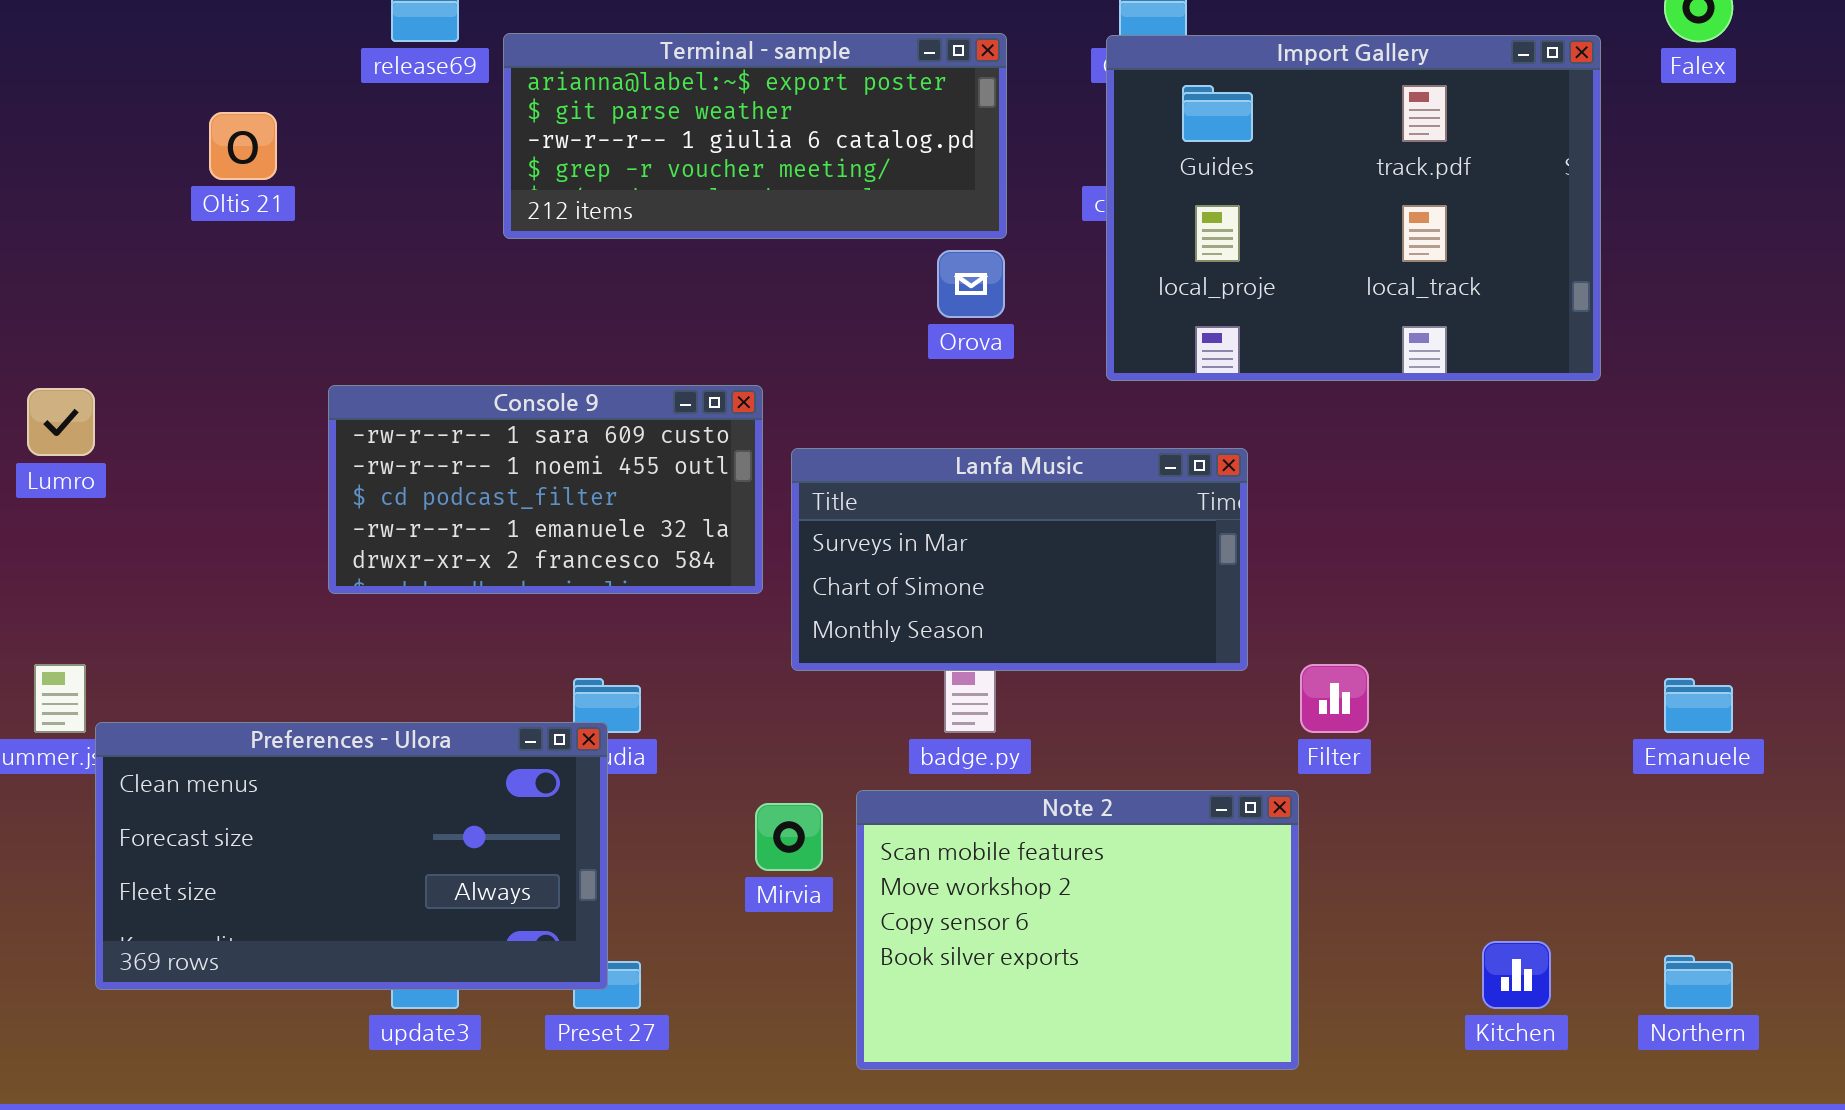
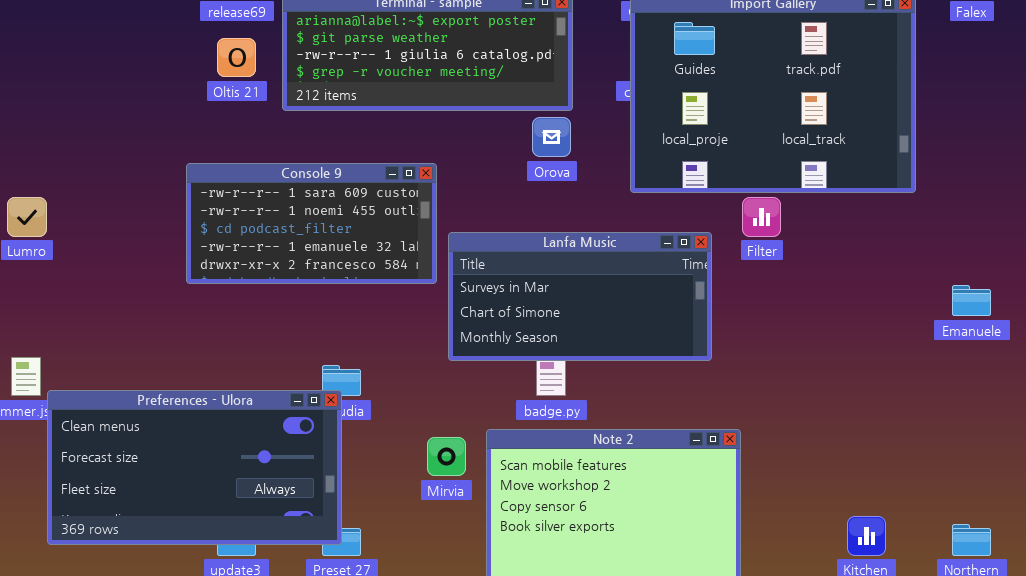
Oltis 21: [209,112,277,180] -> [217,38,256,77], moved
Console 9: [328,385,763,594] -> [186,163,437,284], moved
Filter: [1300,664,1369,733] -> [742,197,781,237], moved
Emanuele: [1664,678,1733,733] -> [952,285,991,316], moved

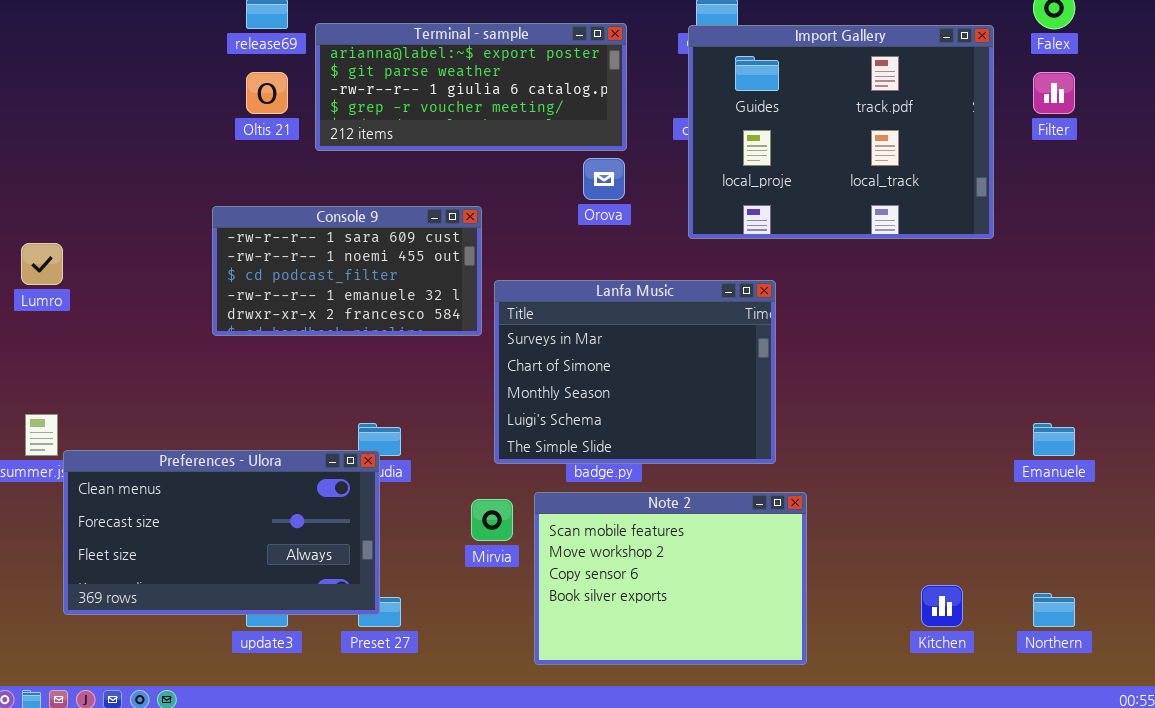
Filter: [742,197,781,237] -> [1033,72,1075,114], moved
Lanfa Music: [448,232,712,361] -> [494,280,776,464], resized
Emanuele: [952,285,991,316] -> [1033,423,1075,456], moved

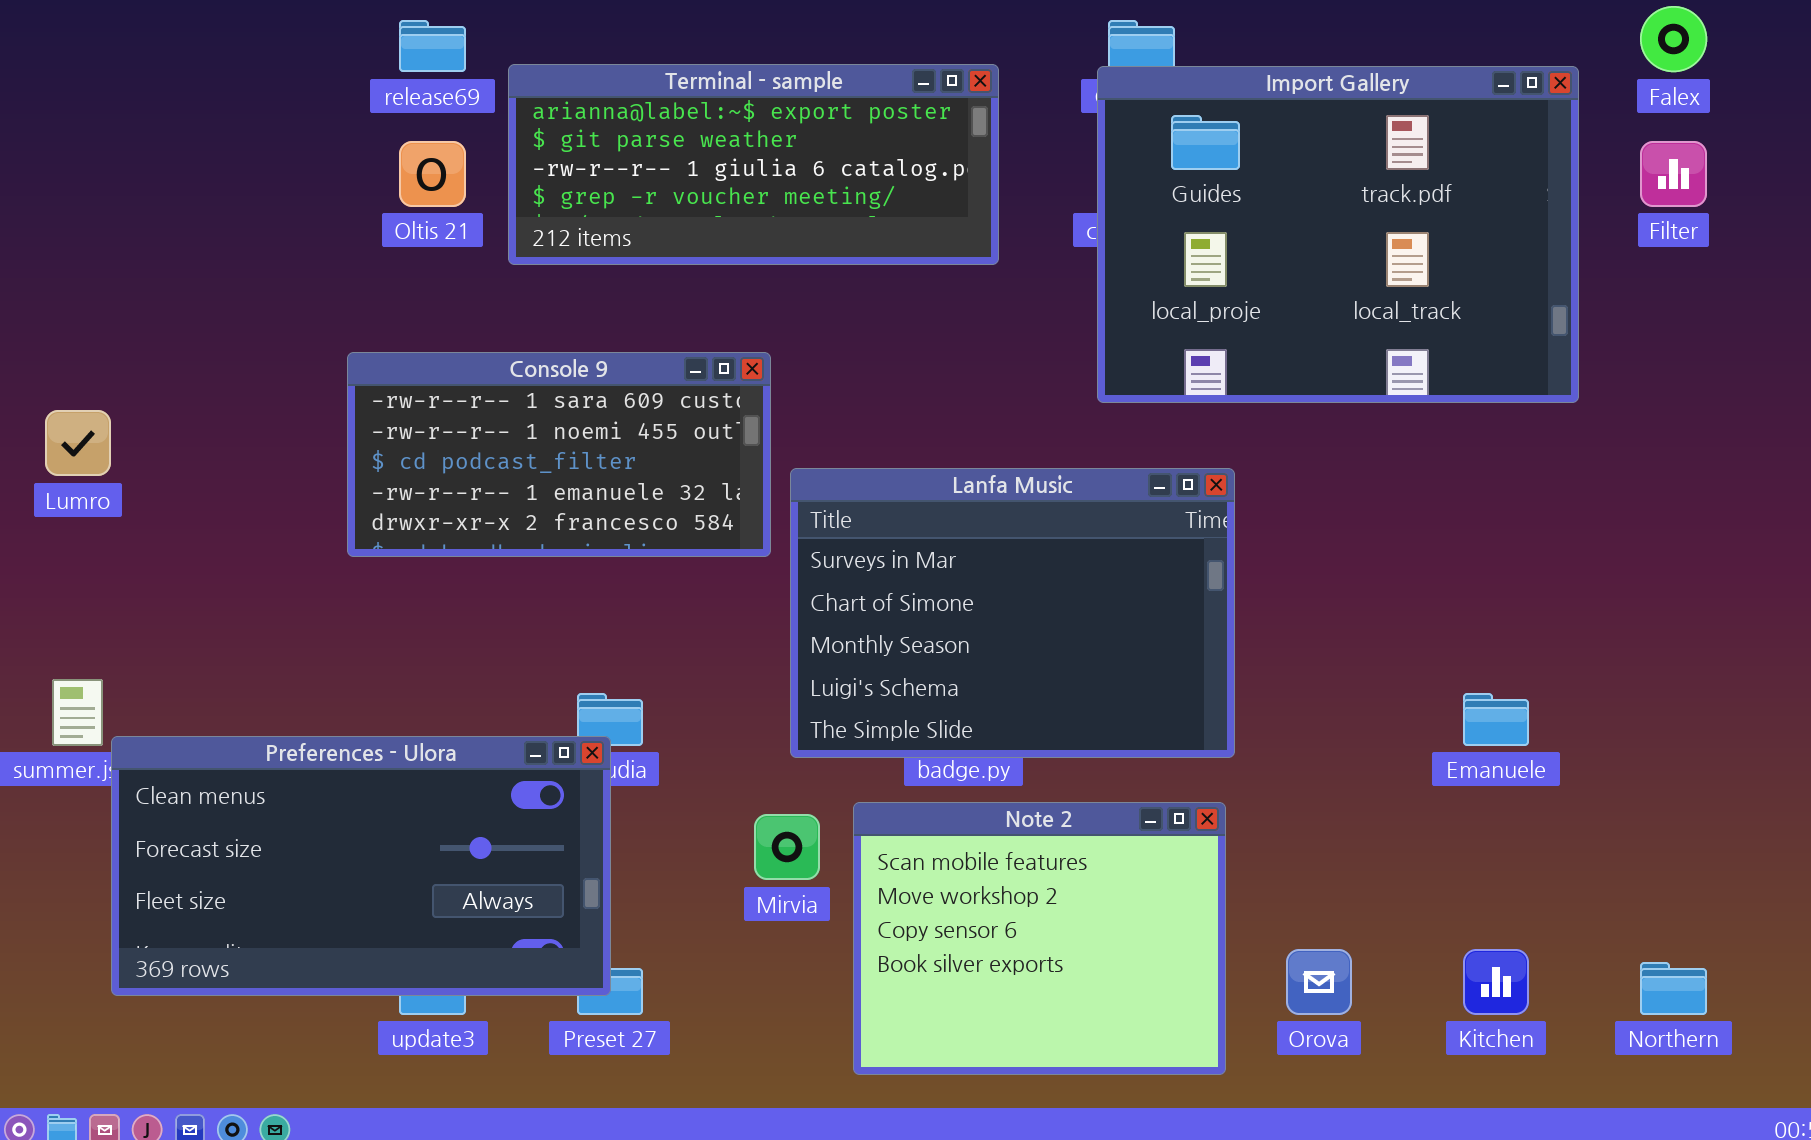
Orova: [583,158,625,200] -> [1286,949,1352,1015], moved
Emanuele: [1033,423,1075,456] -> [1463,693,1529,746], moved
Note 2: [534,492,807,665] -> [853,802,1226,1075], resized

